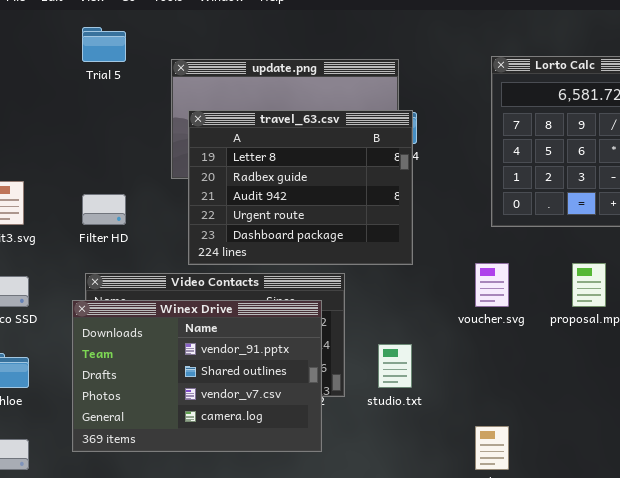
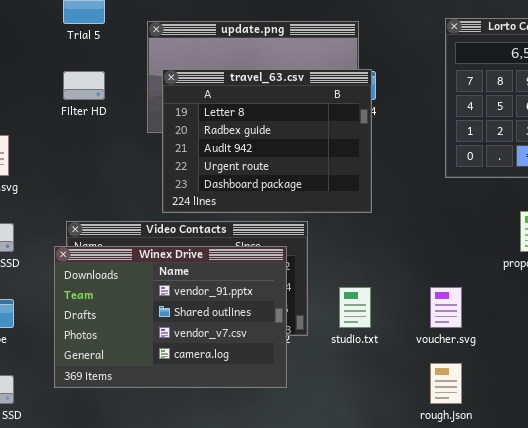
Filter HD: [82,194,126,225] -> [63,71,105,100], moved
voucher.svg: [475,263,509,307] -> [430,287,462,328], moved

